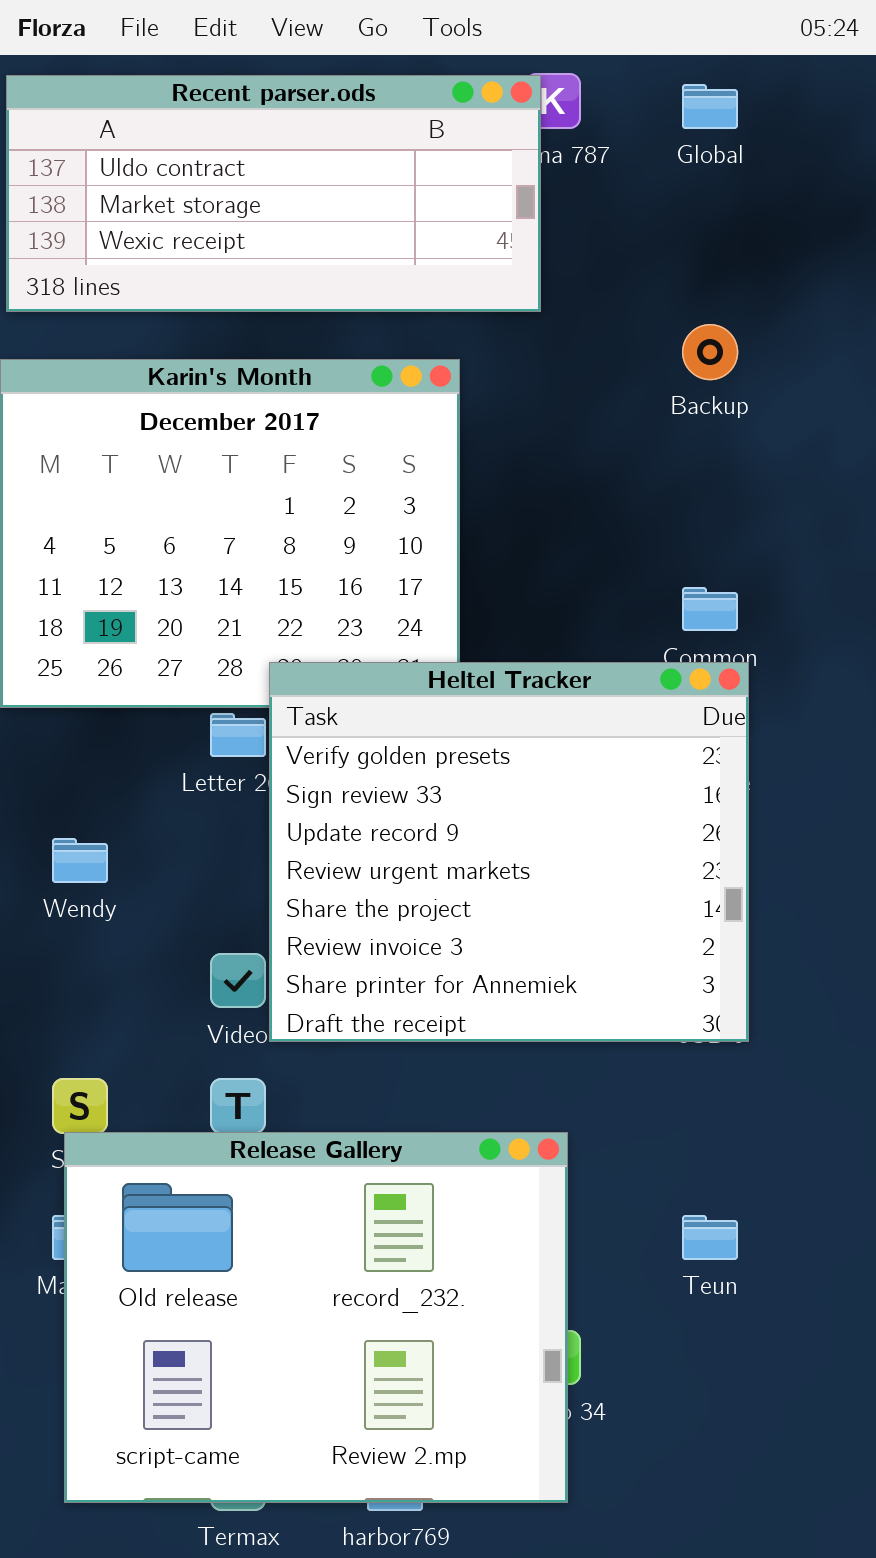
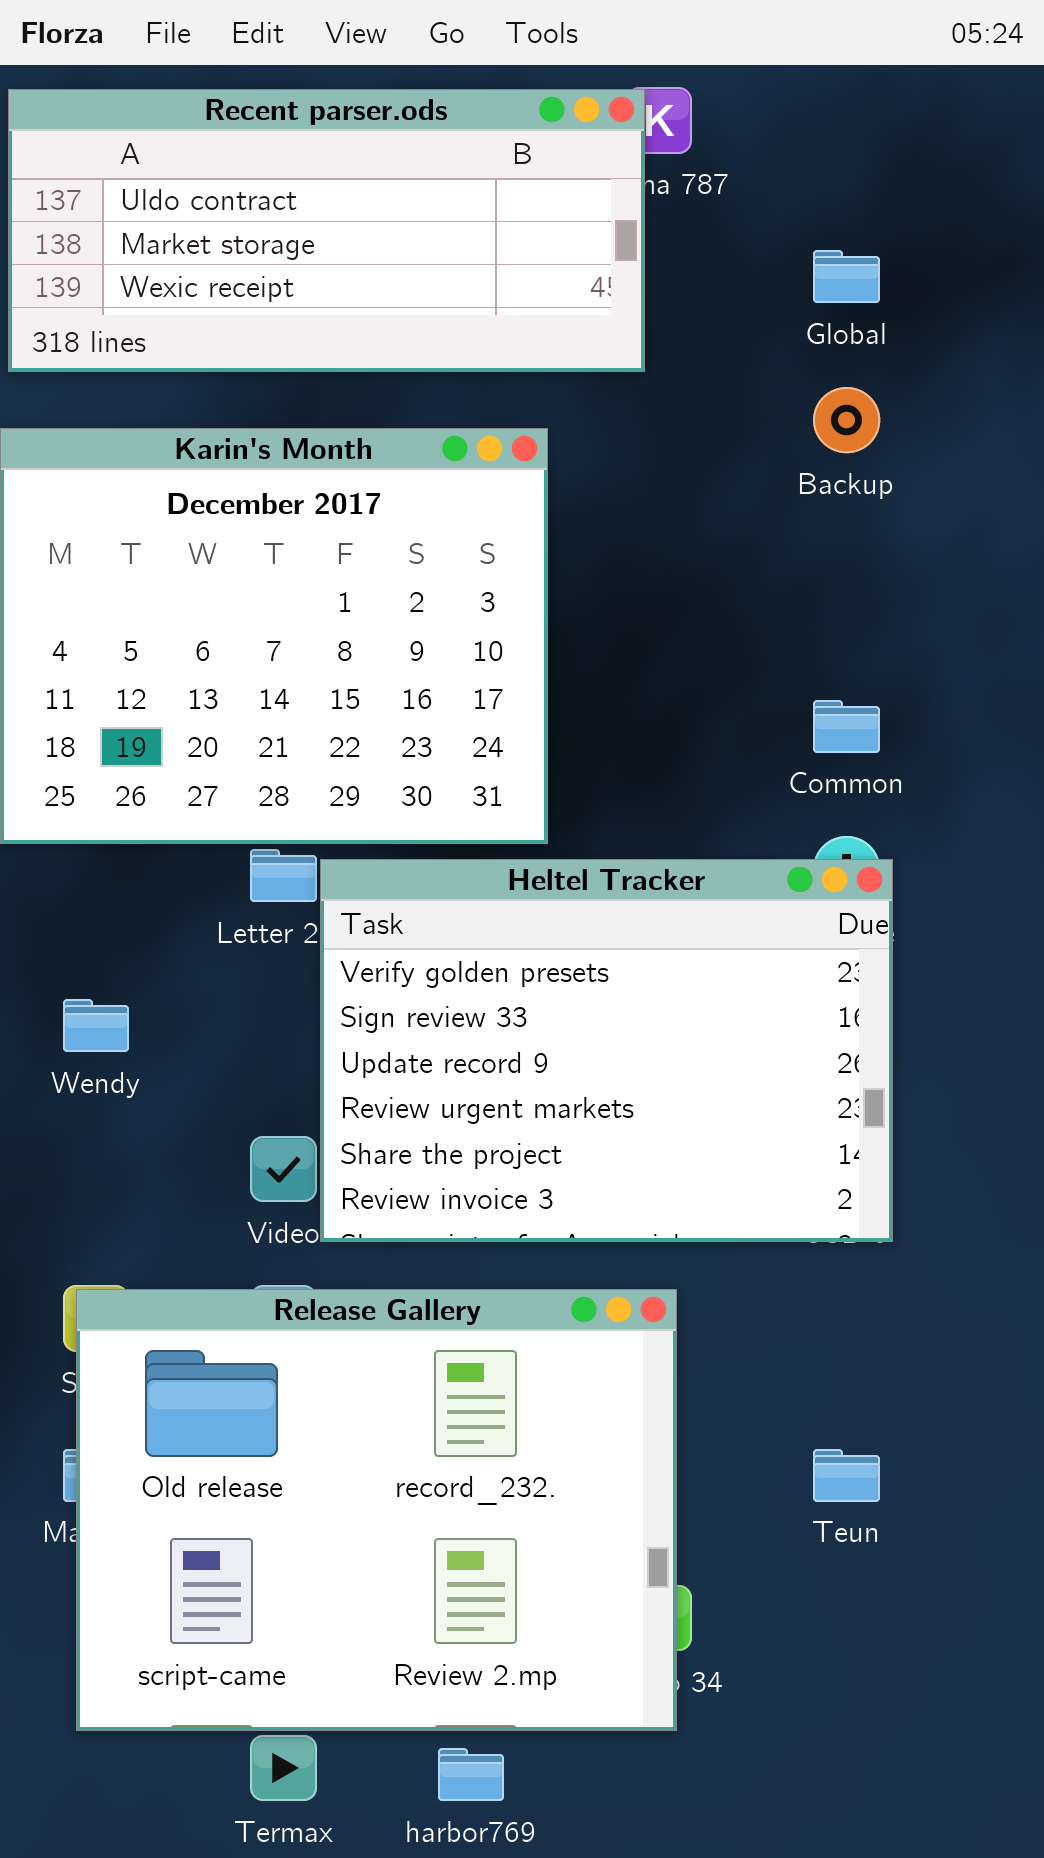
Global: [682,84,738,129] -> [813,250,880,303], moved
Heltel Tracker: [269,662,749,1042] -> [320,859,893,1242], resized
Release Gallery: [64,1132,568,1503] -> [76,1289,677,1731], moved

